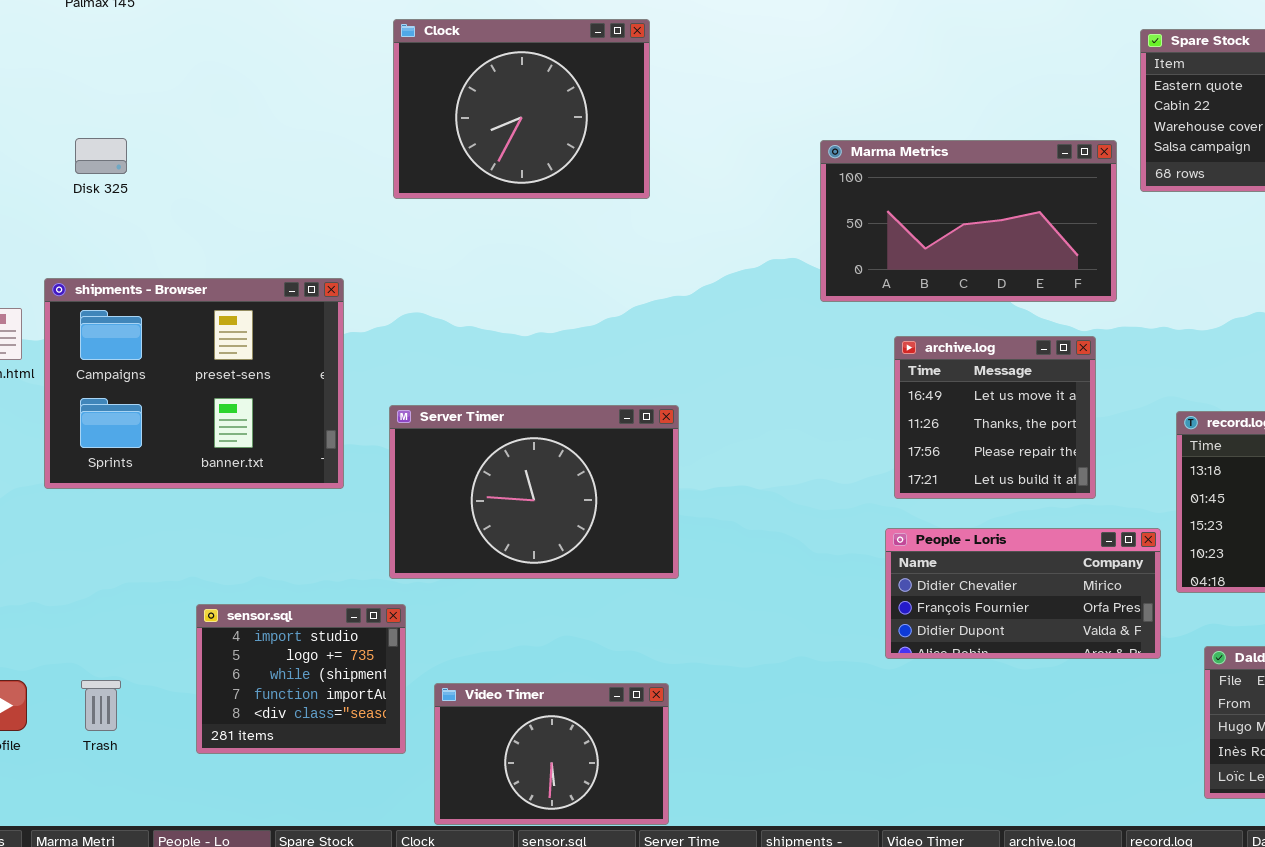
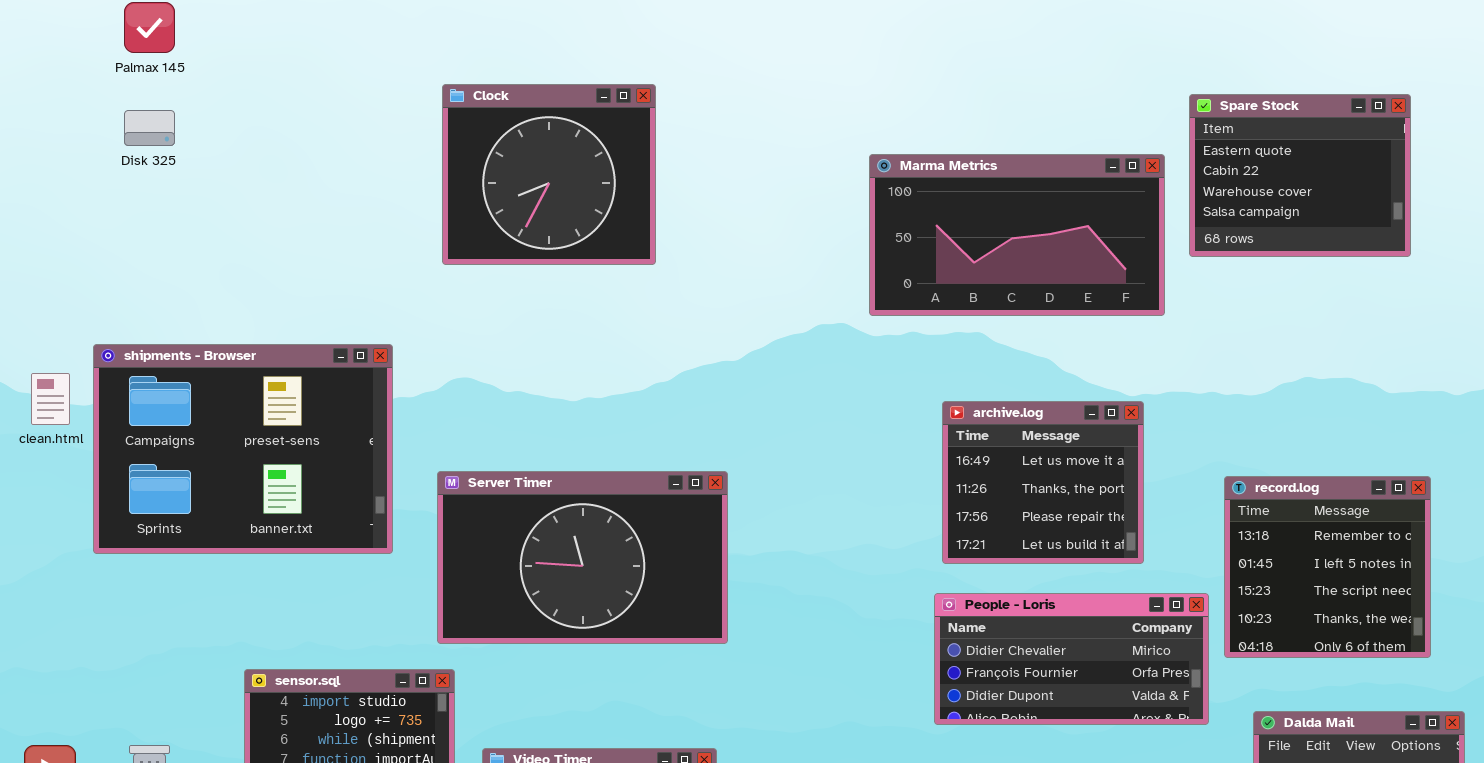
Clock: [393,19,650,199] -> [442,84,656,265], resized
Disk 325: [75,138,127,174] -> [124,110,175,146], moved
Marma Metrics: [820,140,1117,302] -> [869,154,1165,316], moved

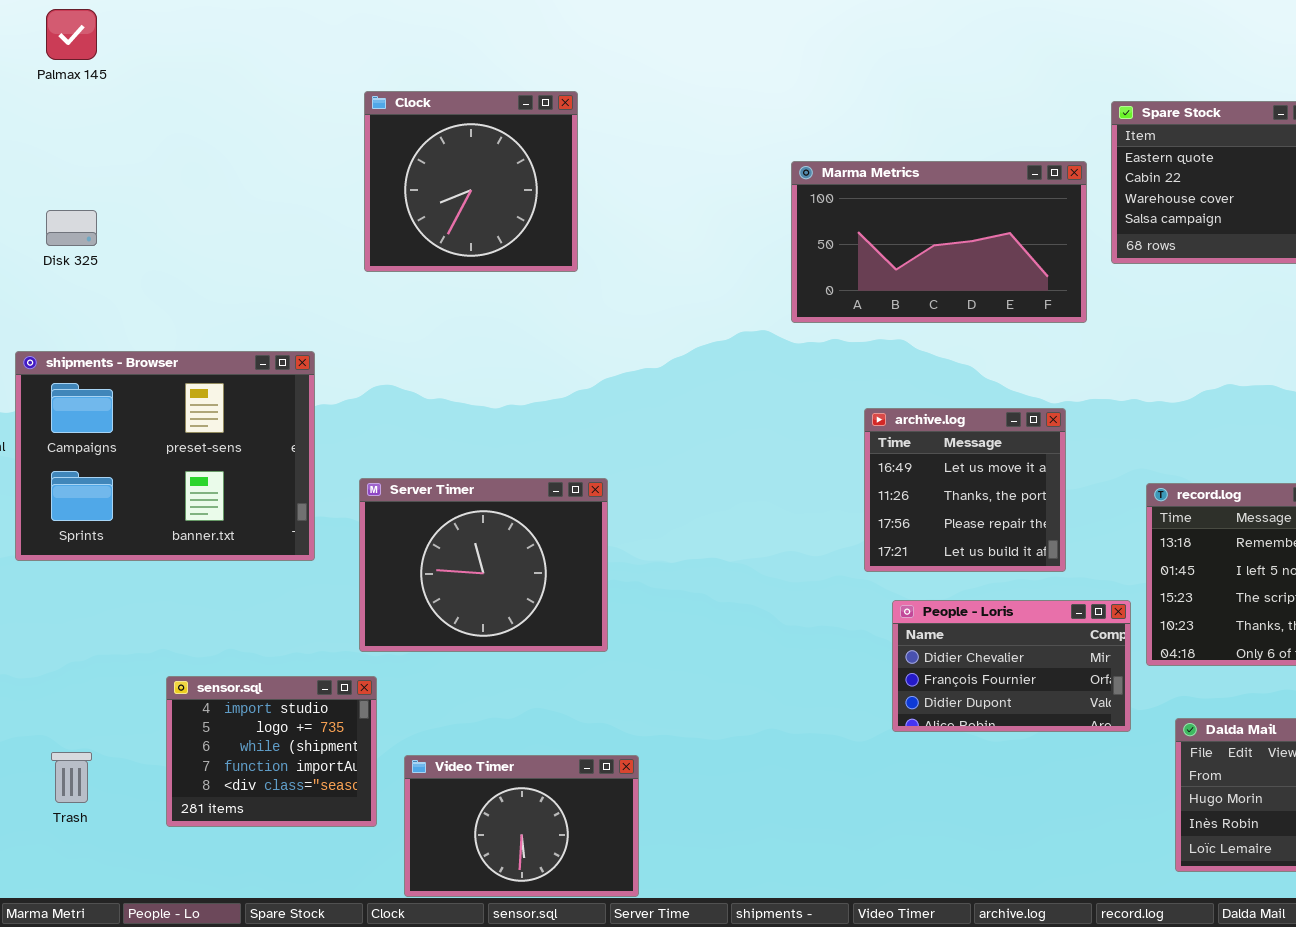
Disk 325: [124,110,175,146] -> [46,210,97,246], moved
Server Timer: [437,471,728,644] -> [359,478,608,652], resized
People - Loris: [934,593,1209,725] -> [892,600,1131,732], resized

